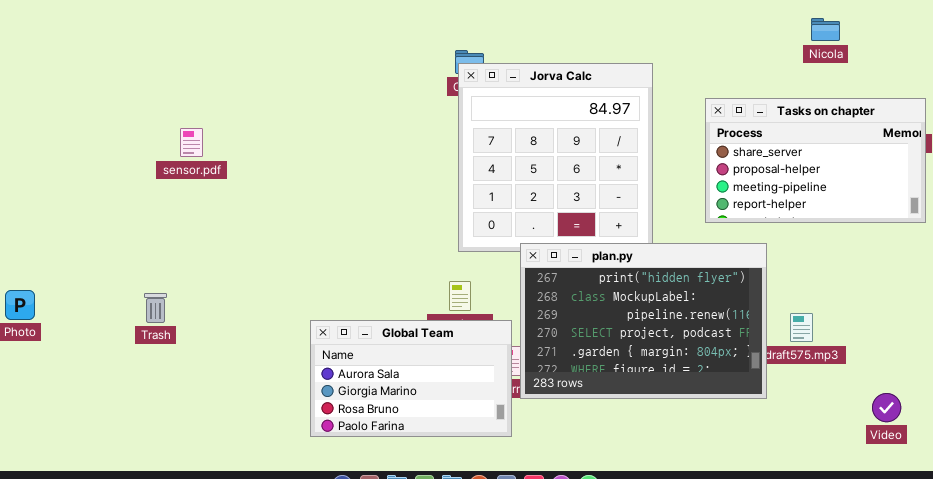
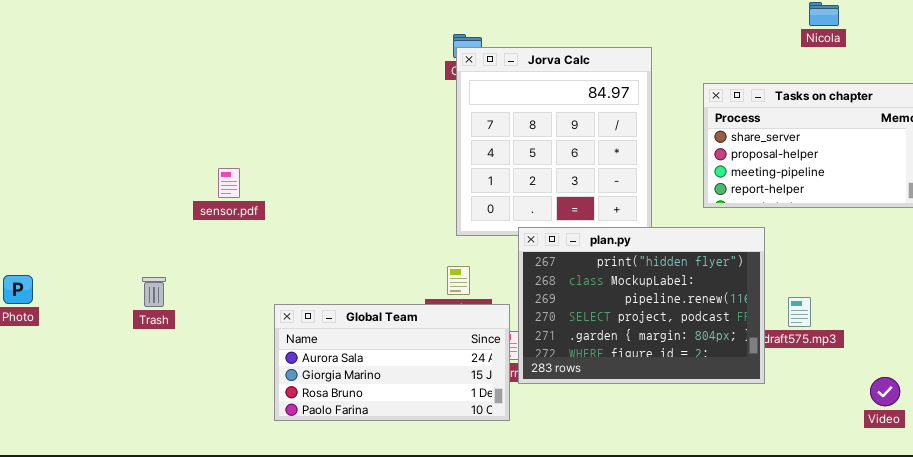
sensor.pdf: [180,128,203,157] -> [218,168,240,198], moved
Global Team: [310,320,512,437] -> [274,304,510,421], resized

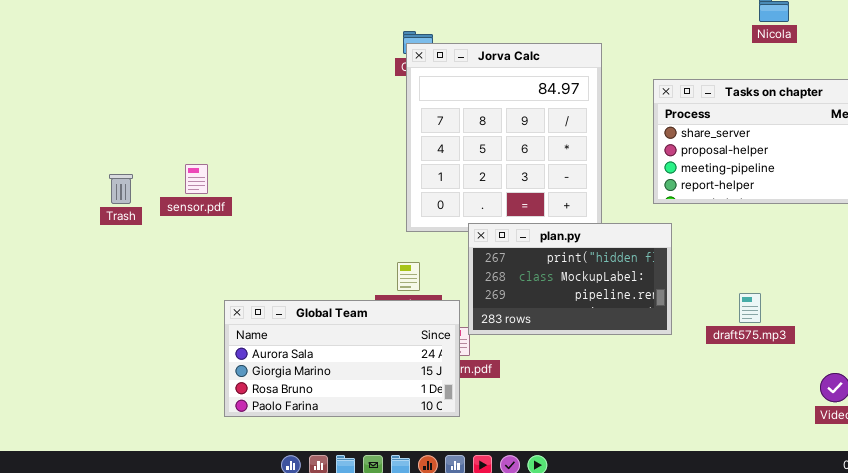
sensor.pdf: [218,168,240,198] -> [185,164,208,194], moved
plan.py: [518,227,765,384] -> [468,223,672,335], resized
Trash: [142,277,166,307] -> [109,174,133,204], moved

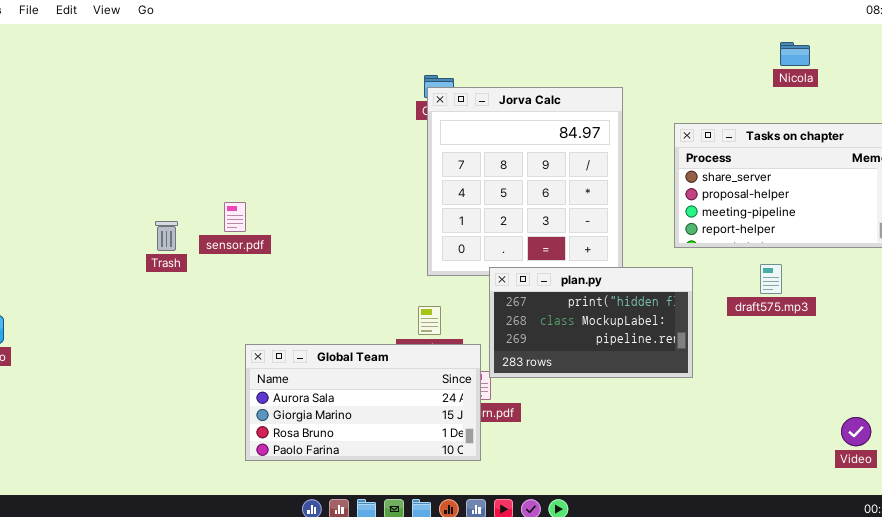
sensor.pdf: [185,164,208,194] -> [224,202,246,232], moved
Trash: [109,174,133,204] -> [155,221,178,251], moved
draft575.mp3: [739,293,761,323] -> [760,264,782,294], moved

